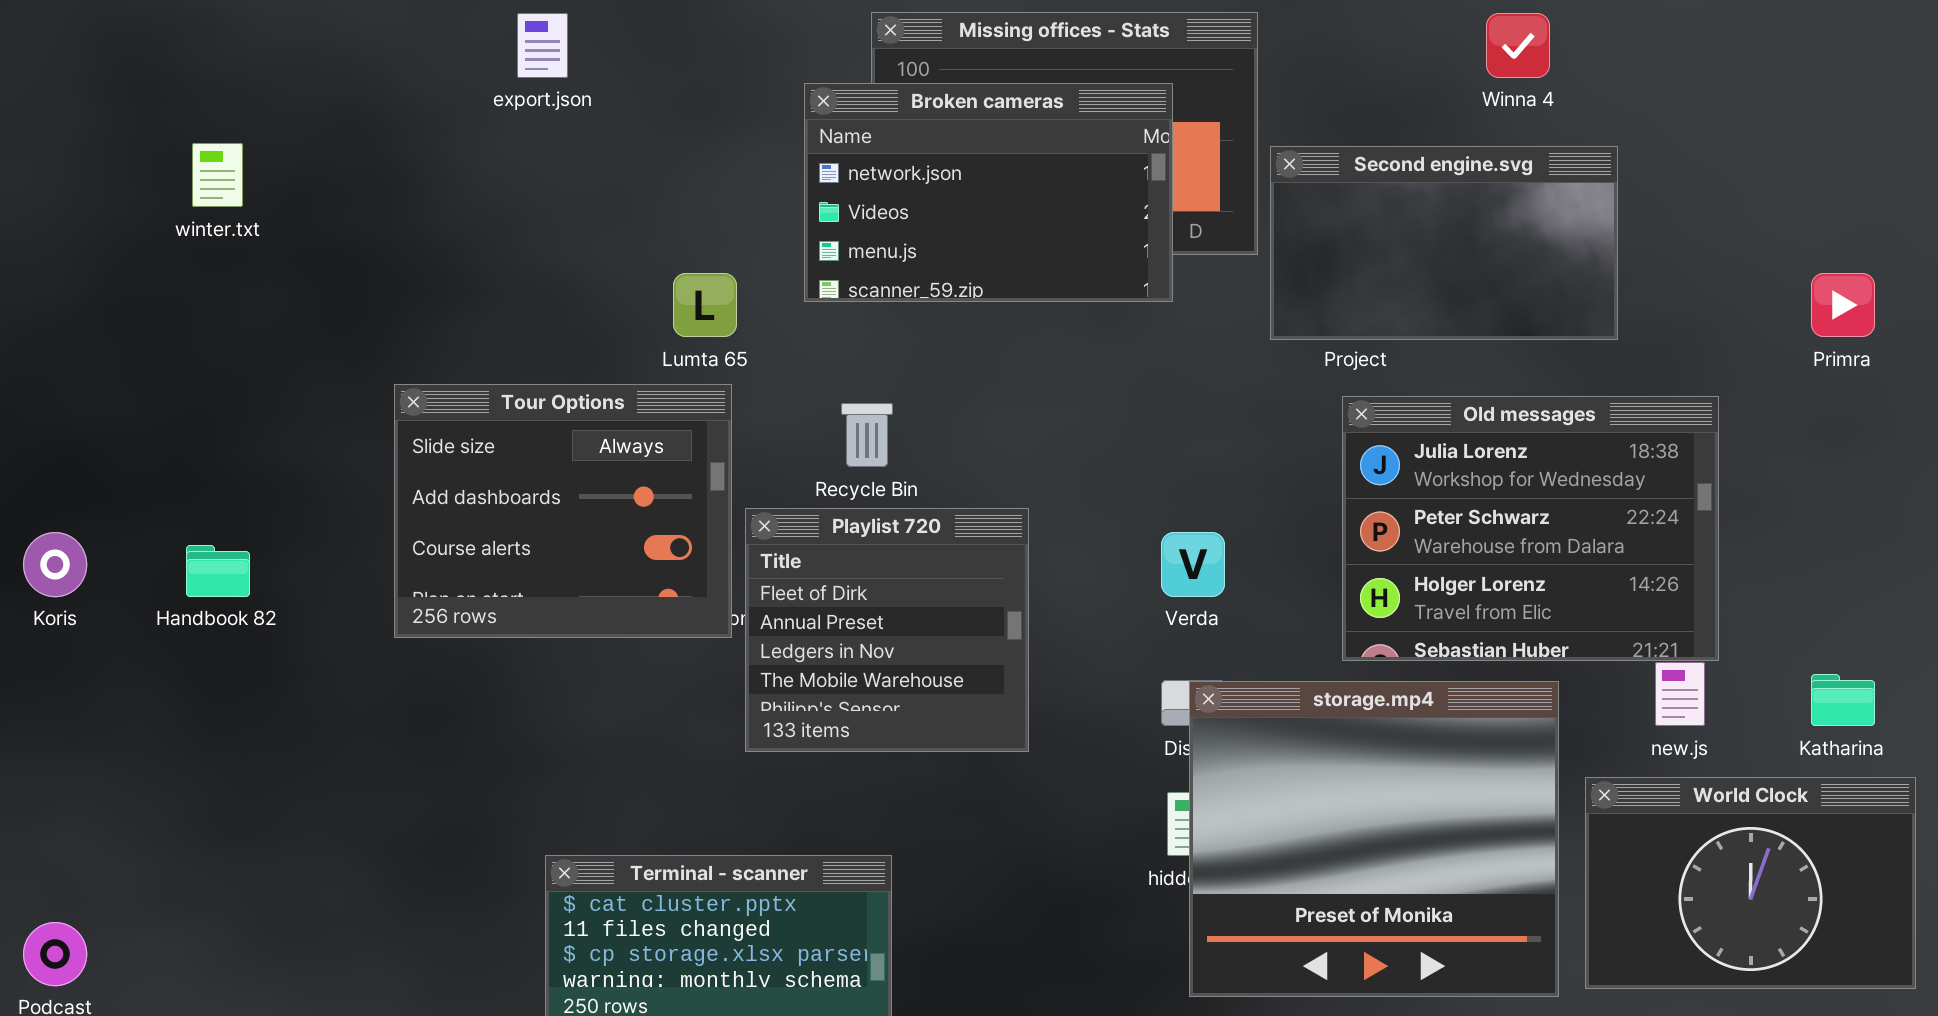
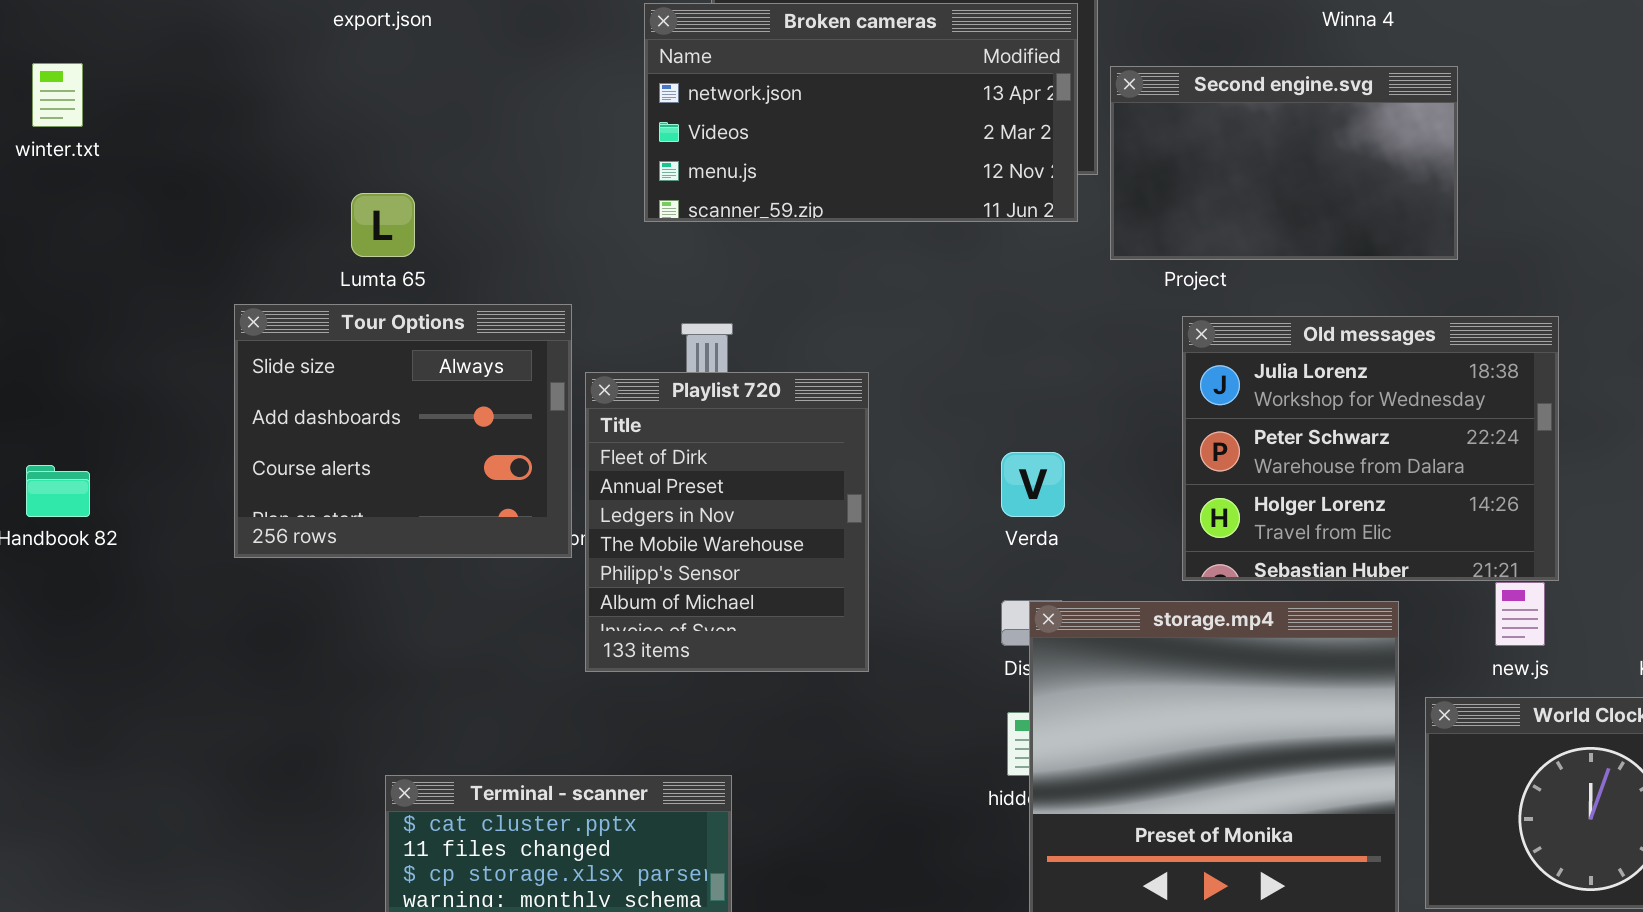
Broken cameras: [804,83,1173,302] -> [644,3,1078,222], resized
Lumta 65: [673,273,737,337] -> [351,193,415,257], moved
Playlist 720: [745,508,1029,752] -> [585,372,869,672], resized

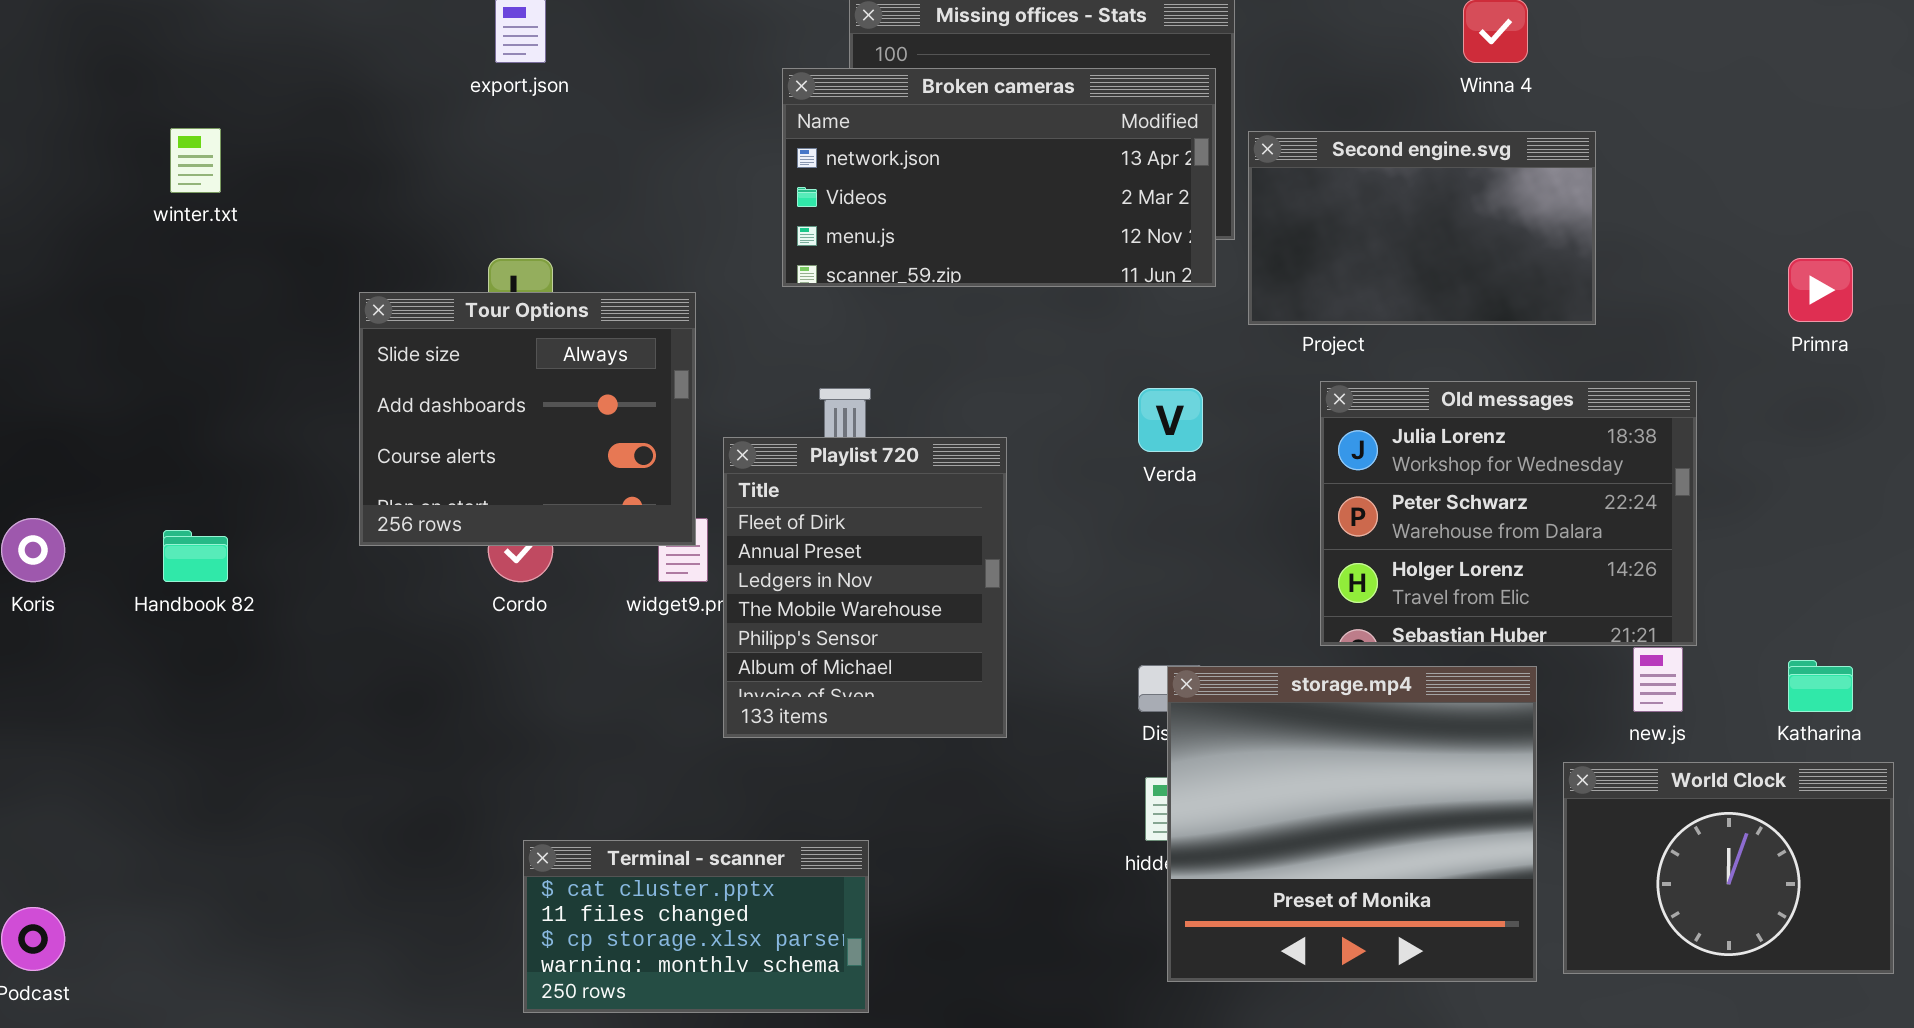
Tour Options: [234,304,572,558] -> [359,292,696,546], moved
Verda: [1001,452,1065,517] -> [1138,388,1203,452], moved

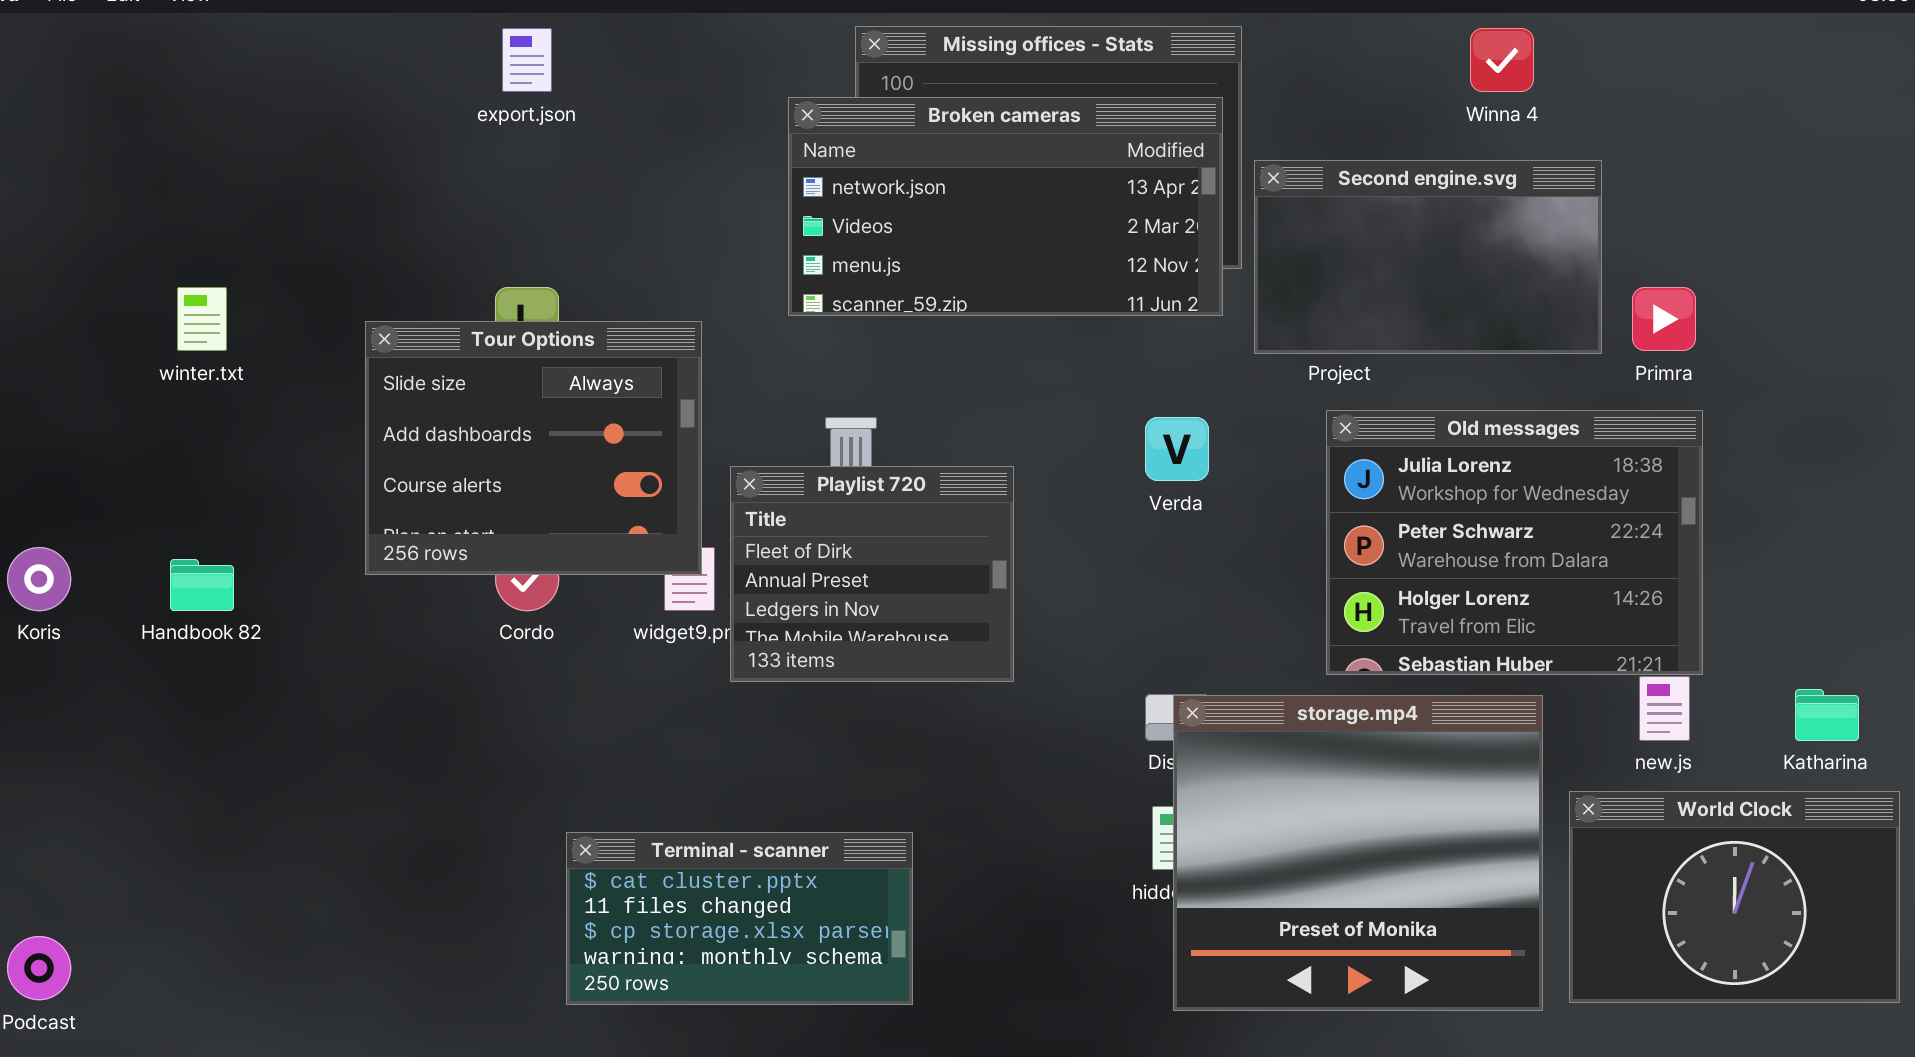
winter.txt: [170,128,221,193] -> [177,287,227,351], moved
Primra: [1788,258,1853,322] -> [1632,287,1696,351], moved
Playlist 720: [723,437,1007,738] -> [730,466,1014,682], resized
Terminal - scanner: [523,840,869,1013] -> [566,832,913,1005], moved

